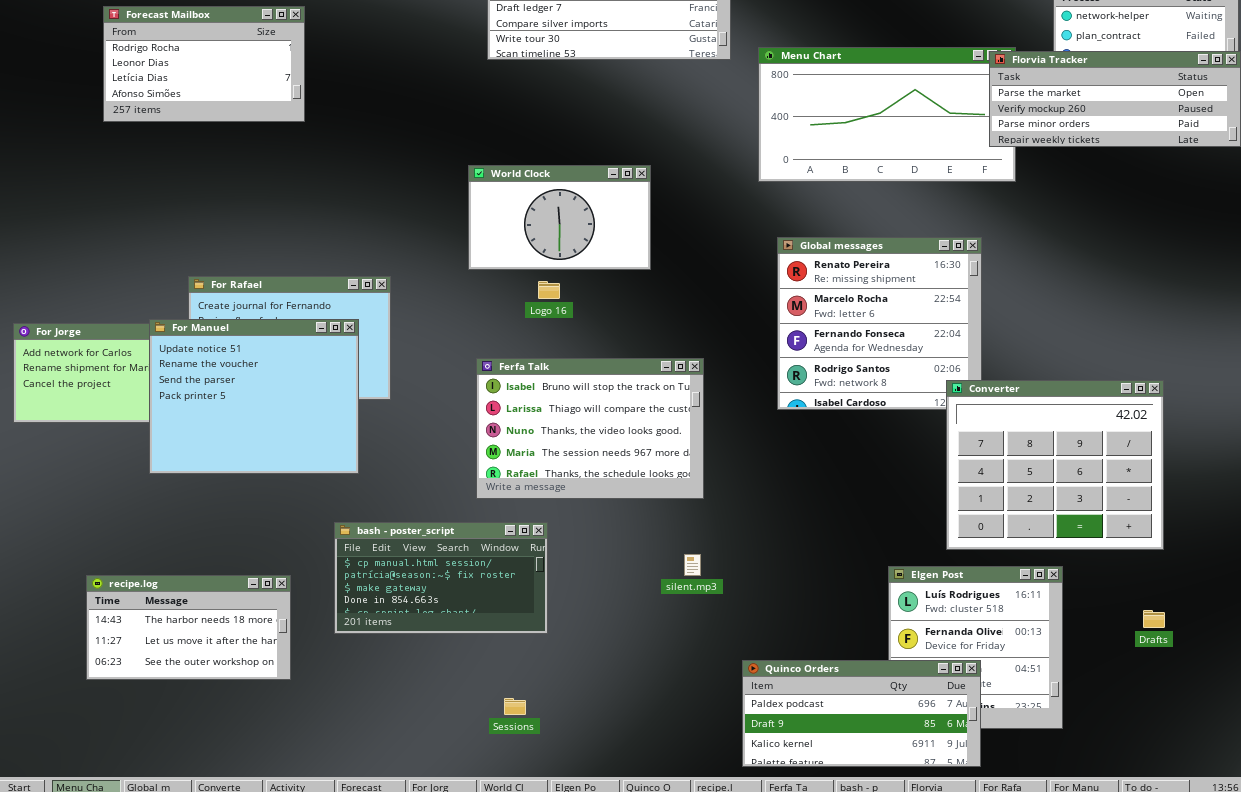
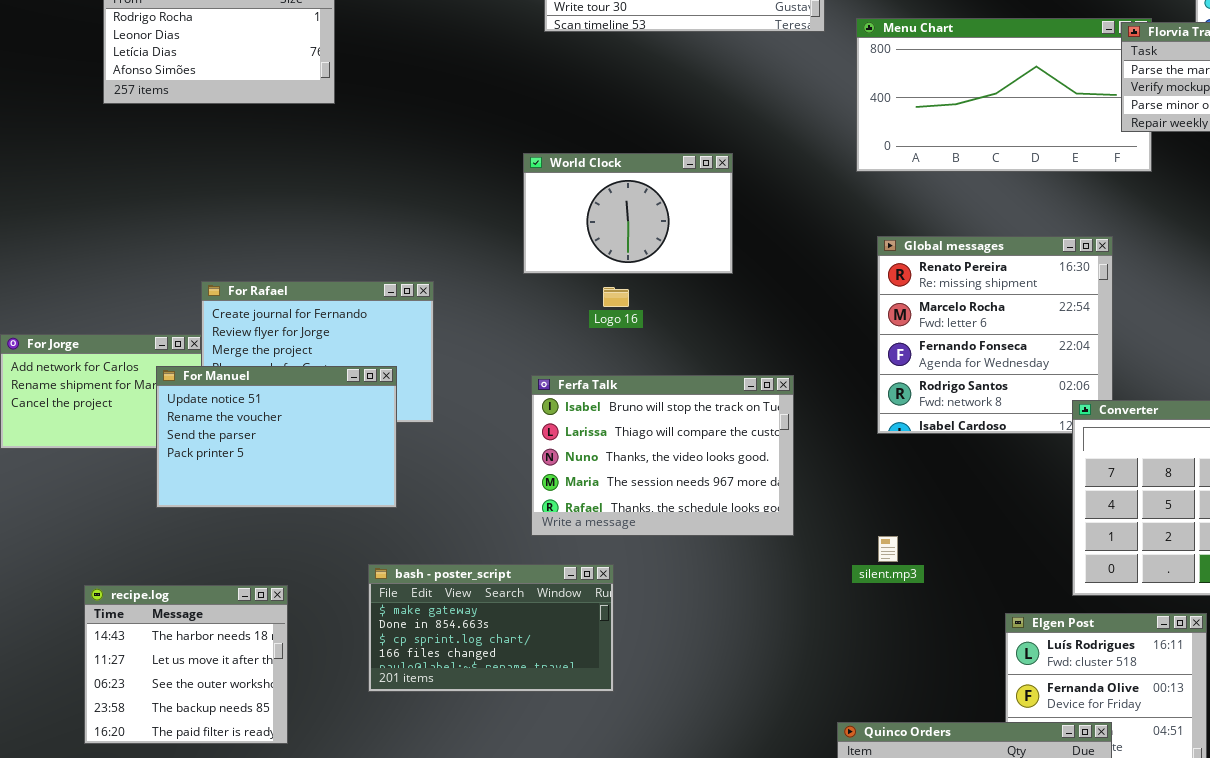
For Manuel: [149,319,359,474] -> [156,366,397,508], resized
bash - poster_script: [334,522,548,634] -> [368,564,614,692], scrolled down 2 rows
silent.mp3: [684,554,701,576] -> [878,536,898,562], moved
recipe.log: [86,575,291,680] -> [84,585,288,744], resized

